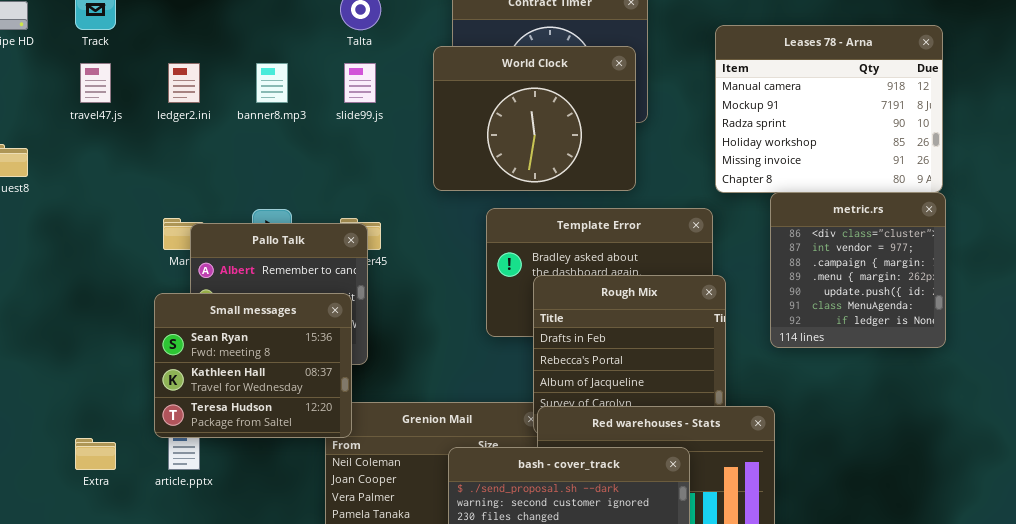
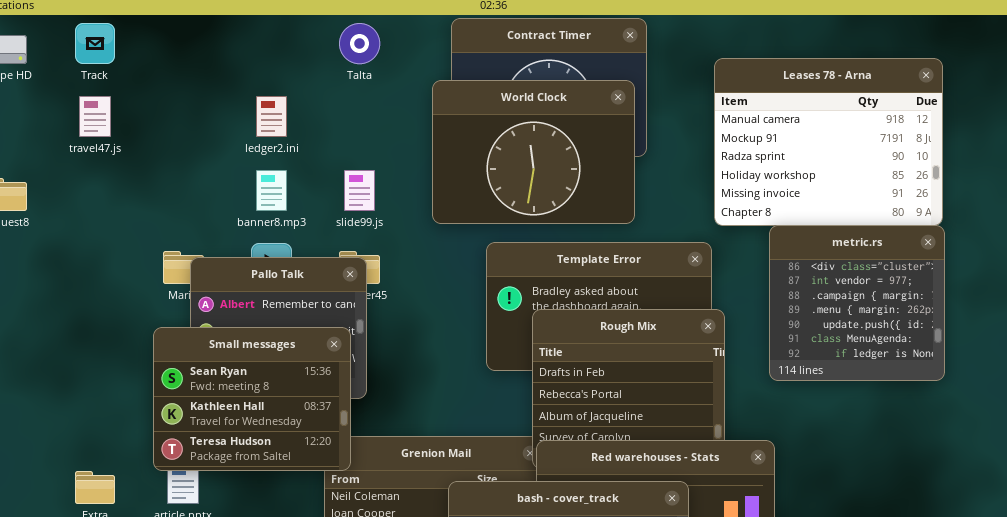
ledger2.ini: [168,63,200,103] -> [256,96,287,137], moved
banner8.mp3: [256,63,288,103] -> [256,170,287,211], moved
slide99.js: [344,63,376,103] -> [344,170,375,211], moved

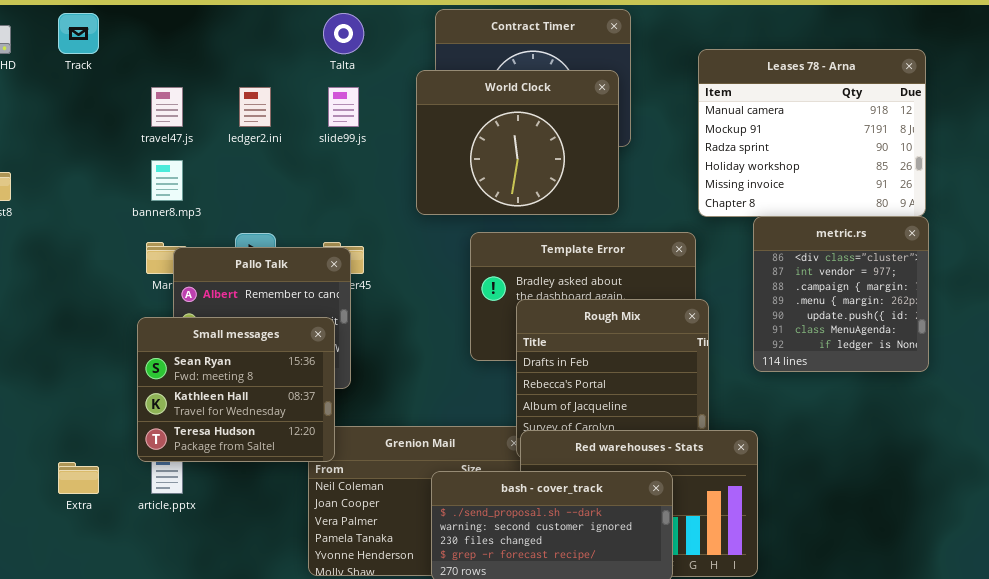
travel47.js: [79,96,111,137] -> [151,87,183,127], moved
banner8.mp3: [256,170,287,211] -> [151,160,183,201], moved
slide99.js: [344,170,375,211] -> [328,87,359,127], moved

